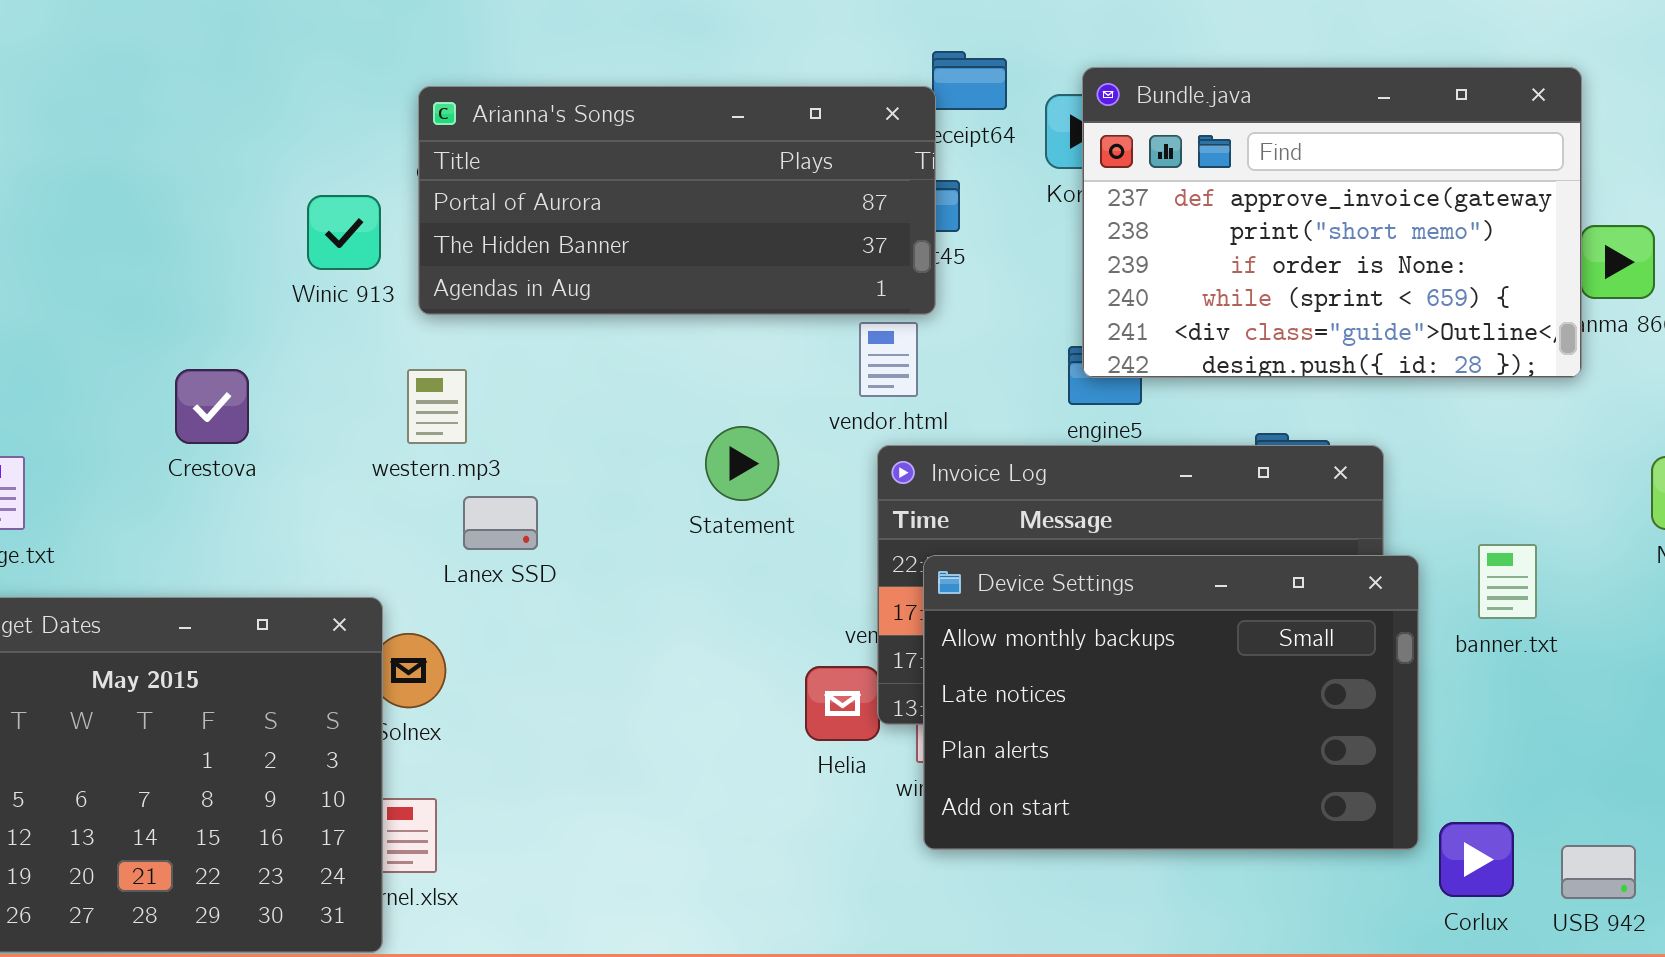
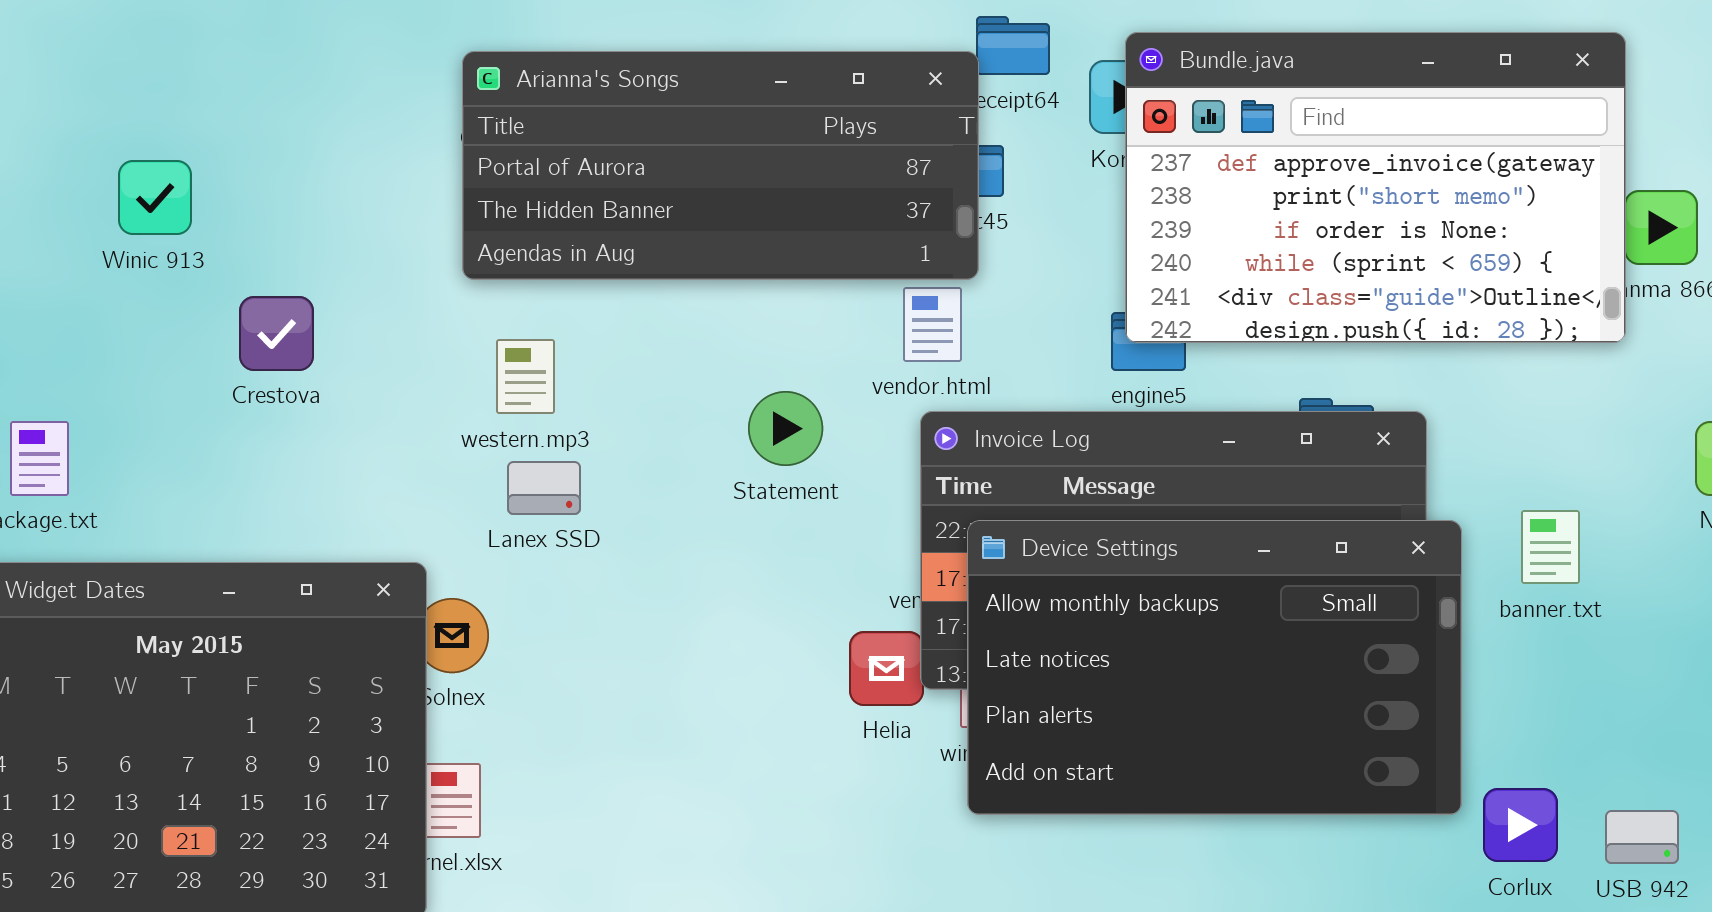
Winic 913: [307,195,381,270] -> [118,160,192,235], moved
Crestova: [175,369,249,444] -> [239,296,314,371], moved
western.mp3: [407,369,467,444] -> [496,339,555,414], moved

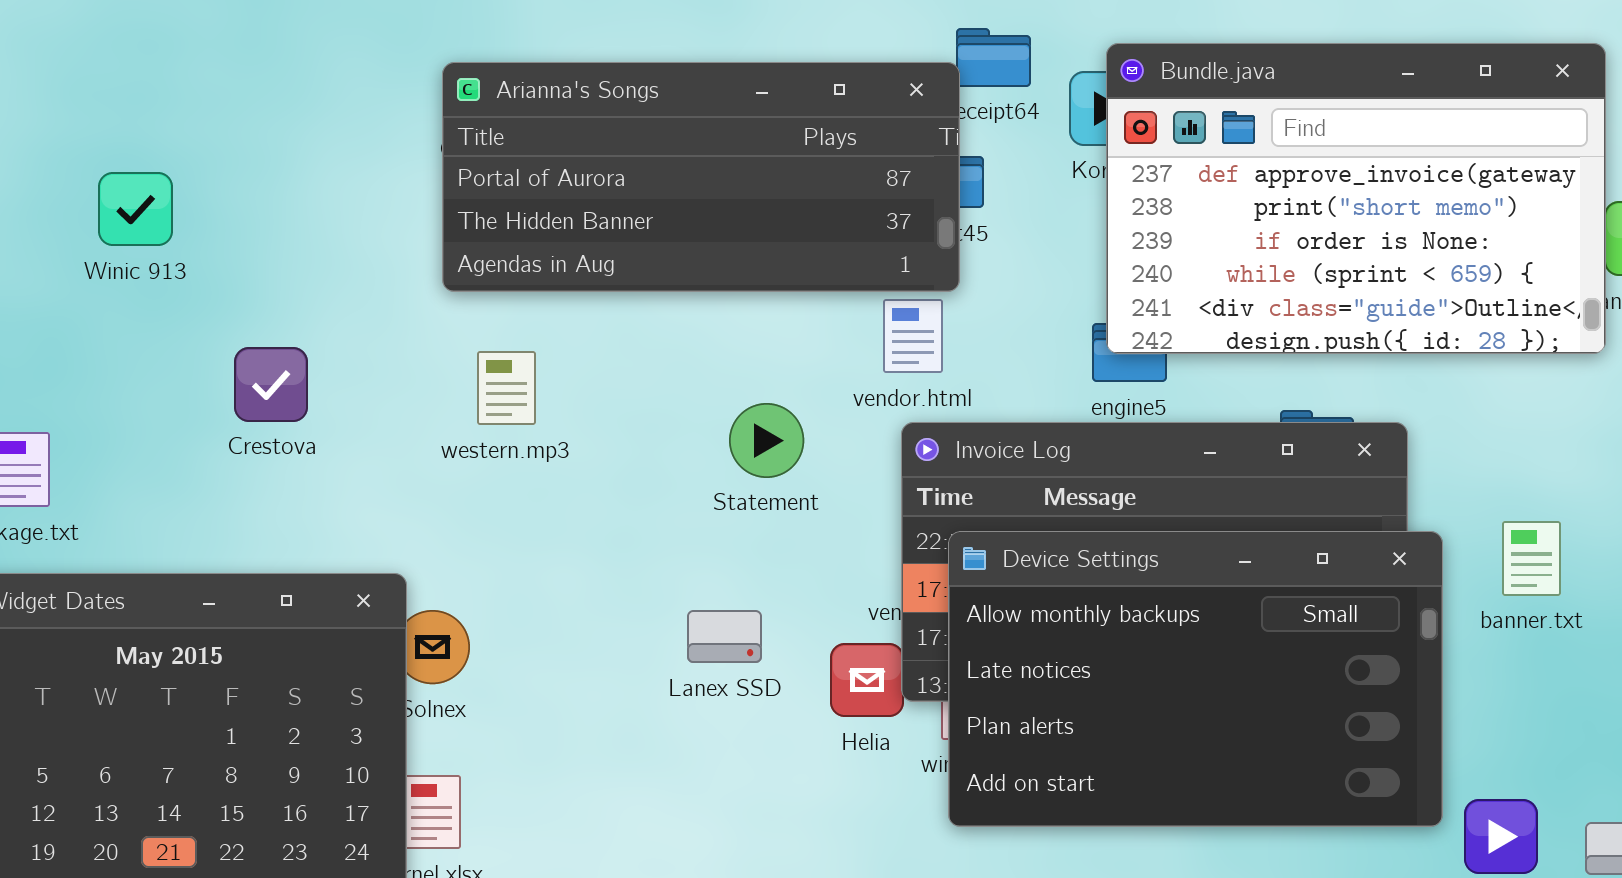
Crestova: [239,296,314,371] -> [234,347,308,422], moved
Lanex SSD: [507,461,581,515] -> [687,610,762,663], moved

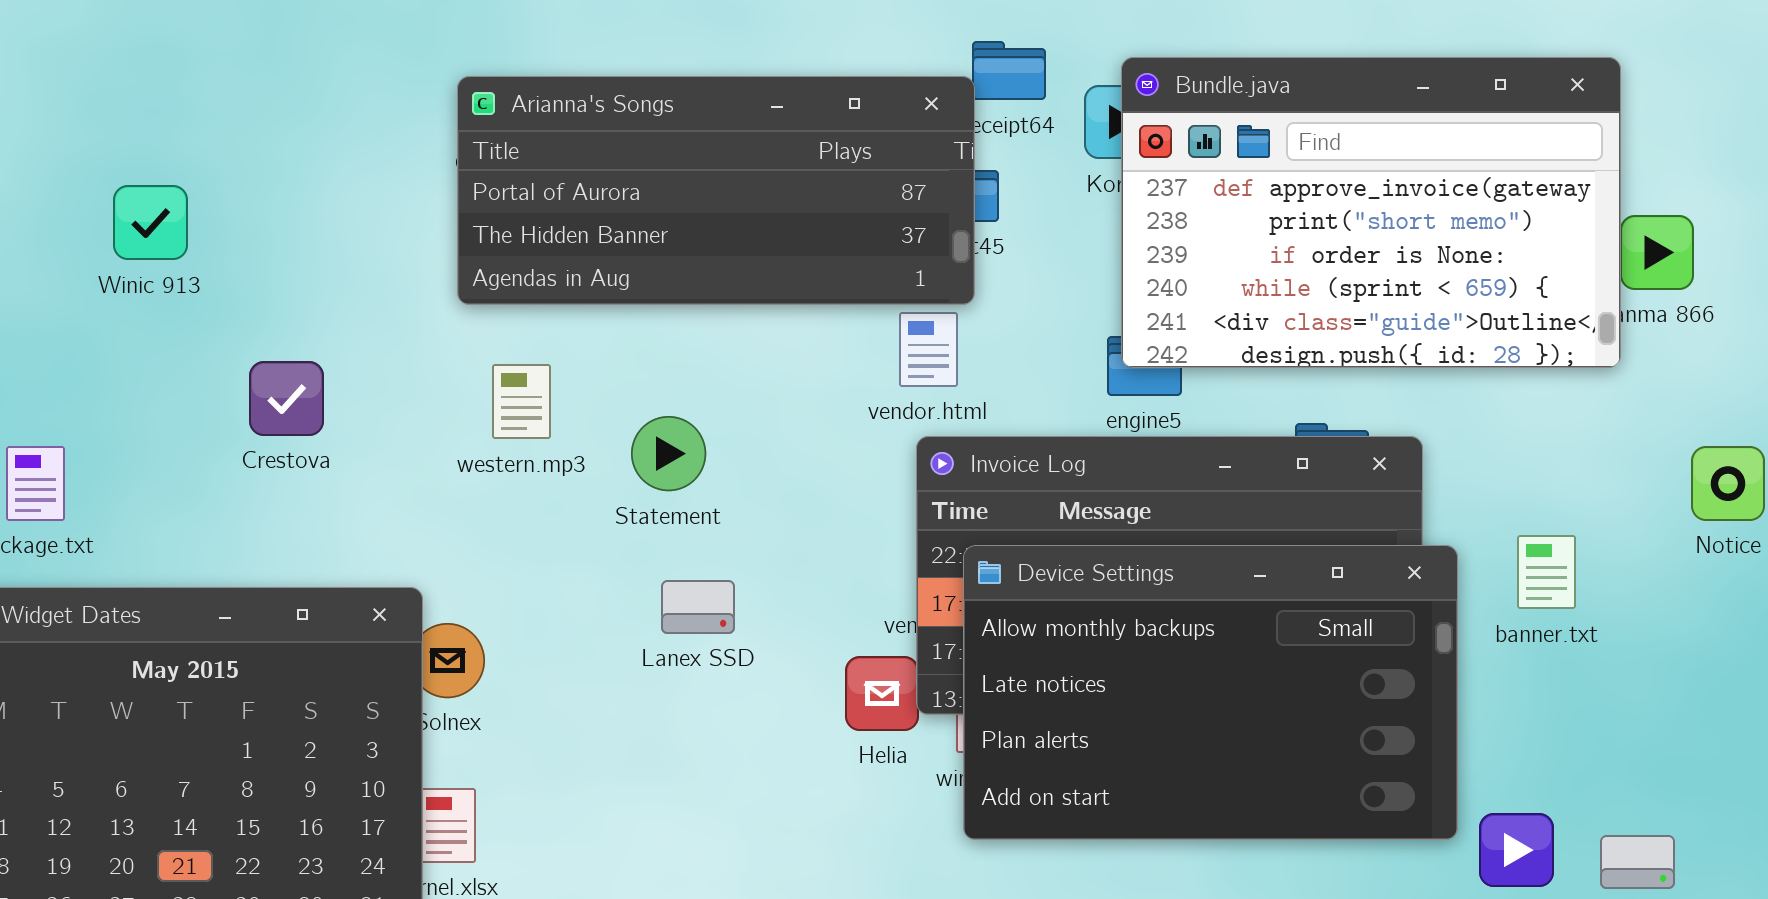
Statement: [729,403,804,478] -> [631,416,706,491], moved
Lanex SSD: [687,610,762,663] -> [661,580,735,634], moved

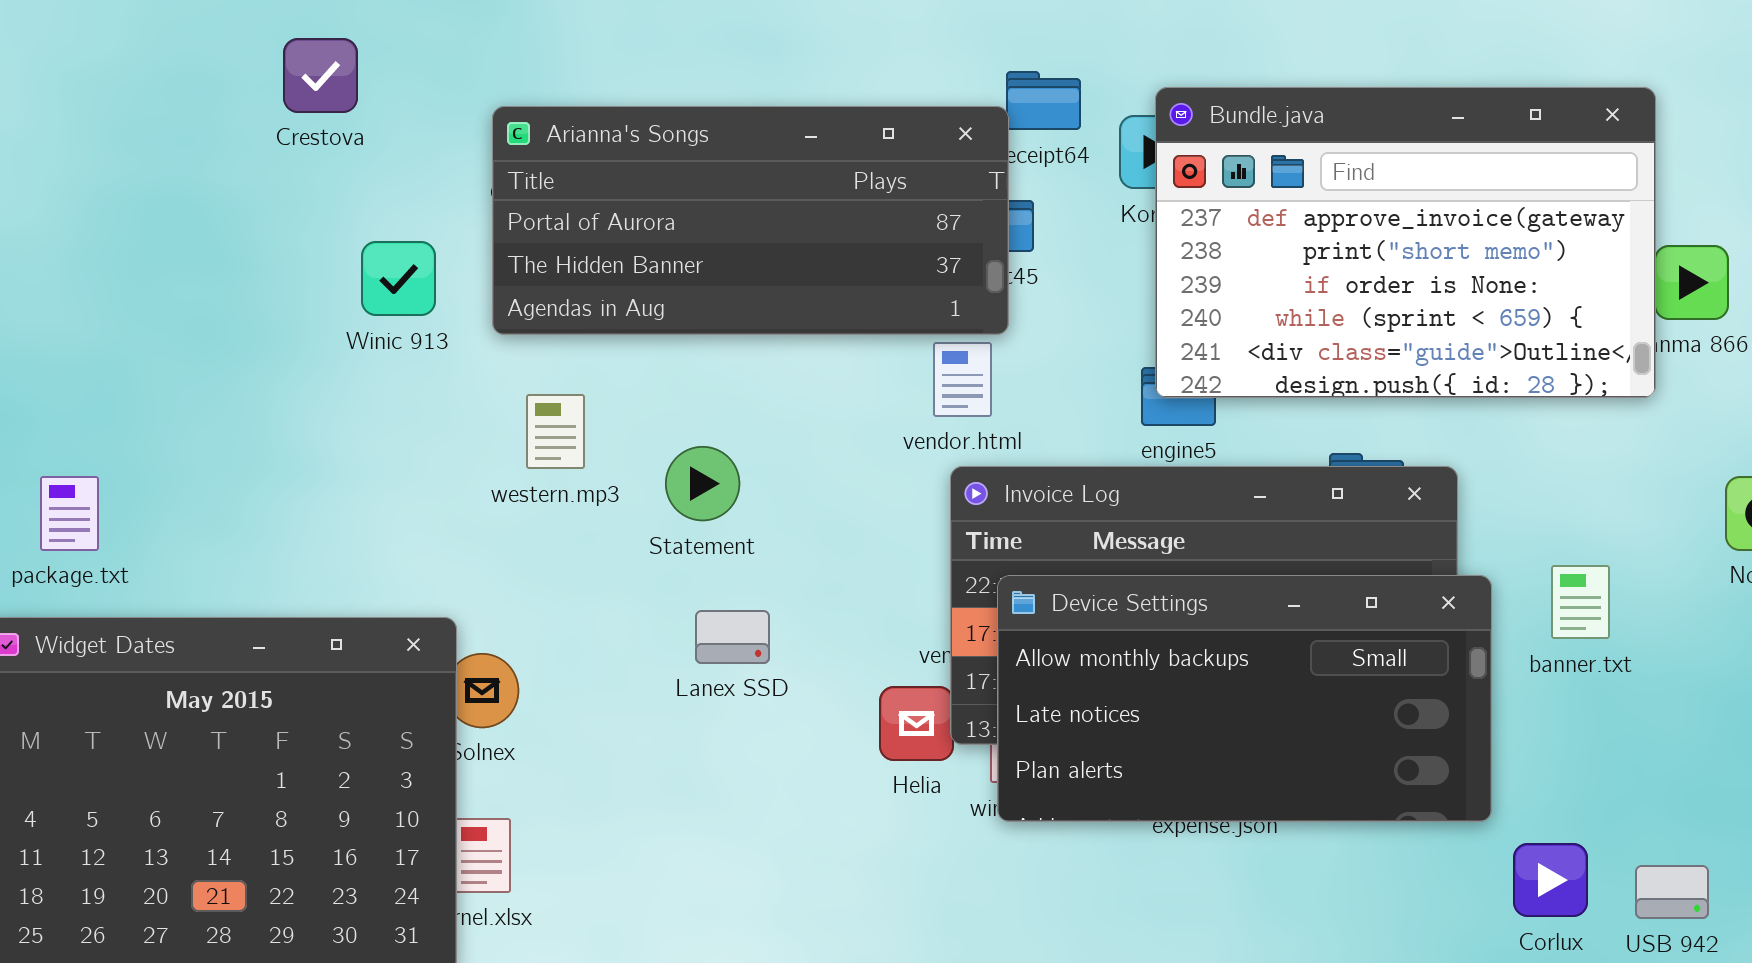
Winic 913: [113,185,188,260] -> [361,241,436,316], moved
Crestova: [249,361,324,436] -> [283,38,358,113], moved
Device Settings: [963,545,1458,840] -> [997,575,1492,822], resized

